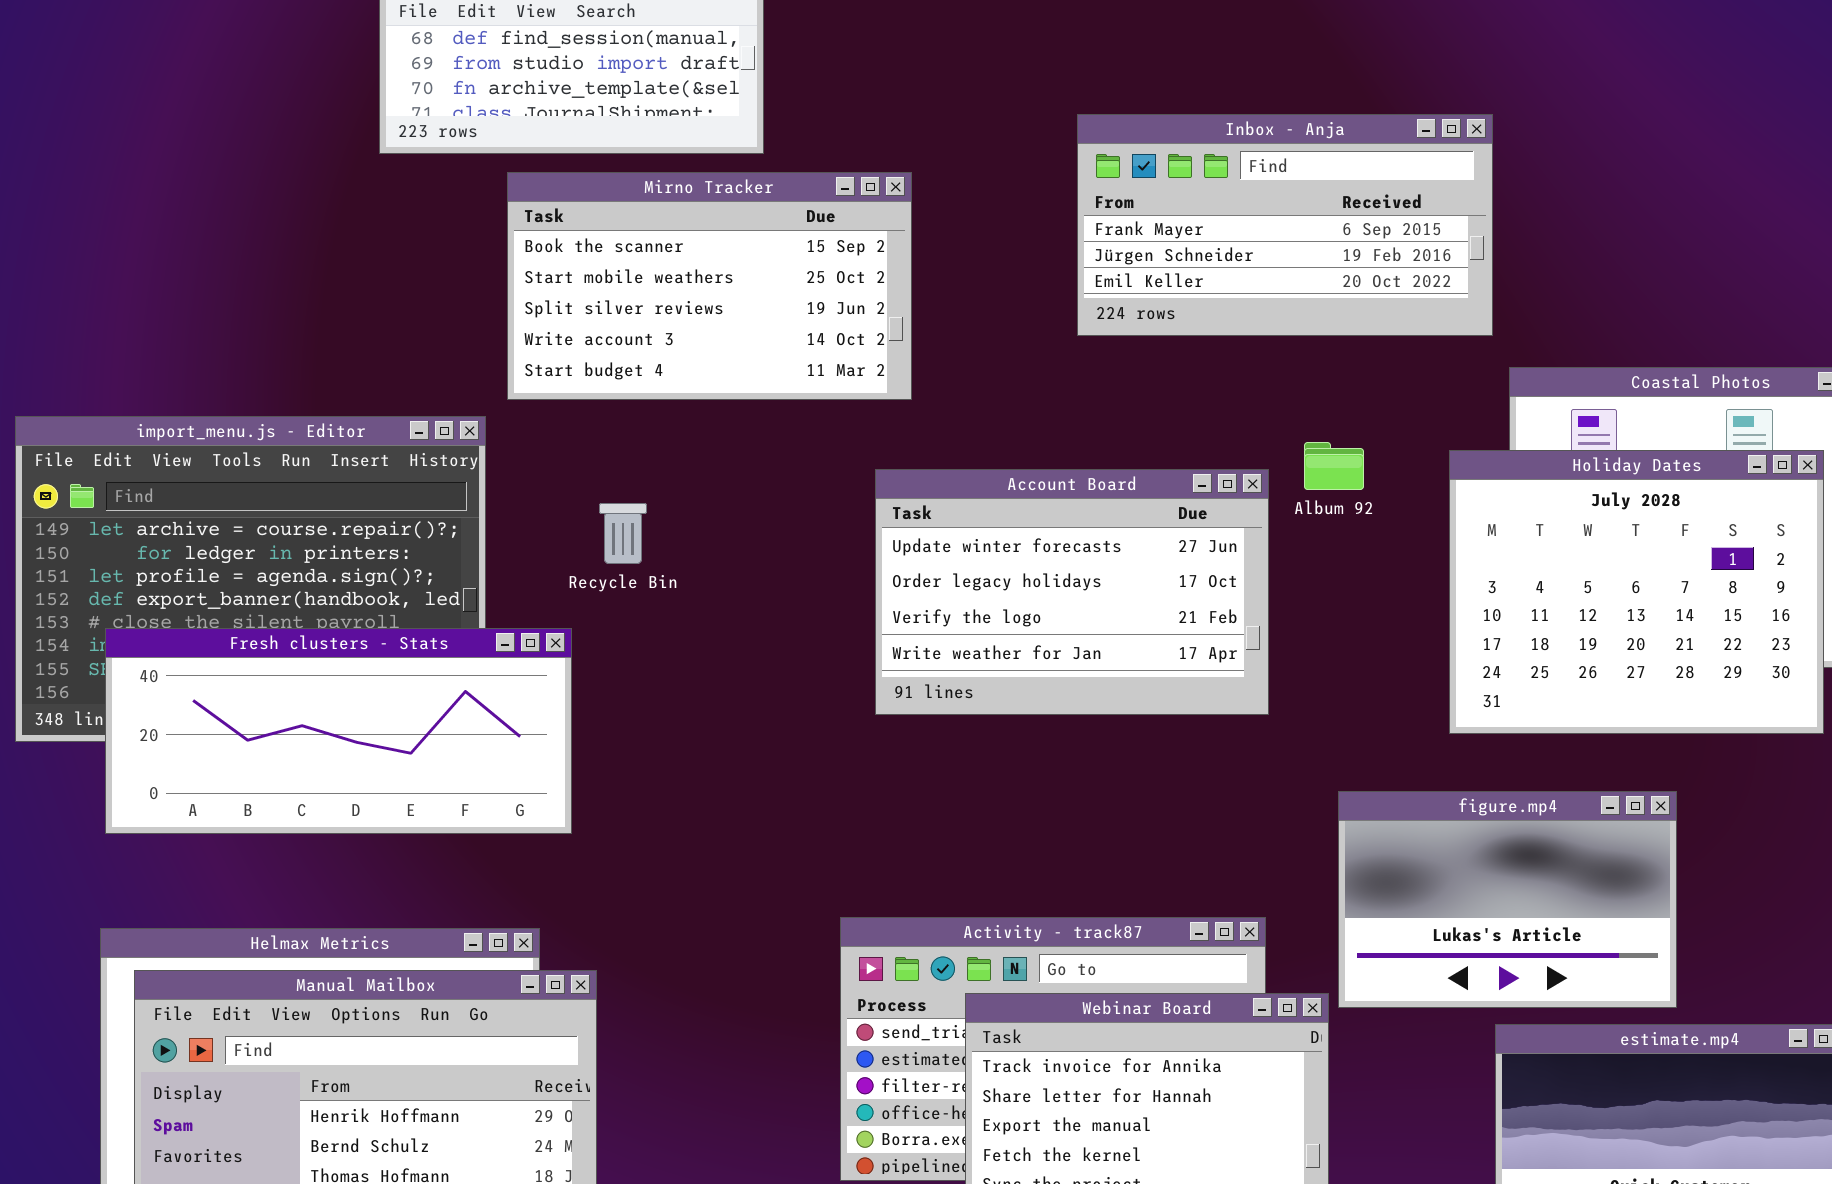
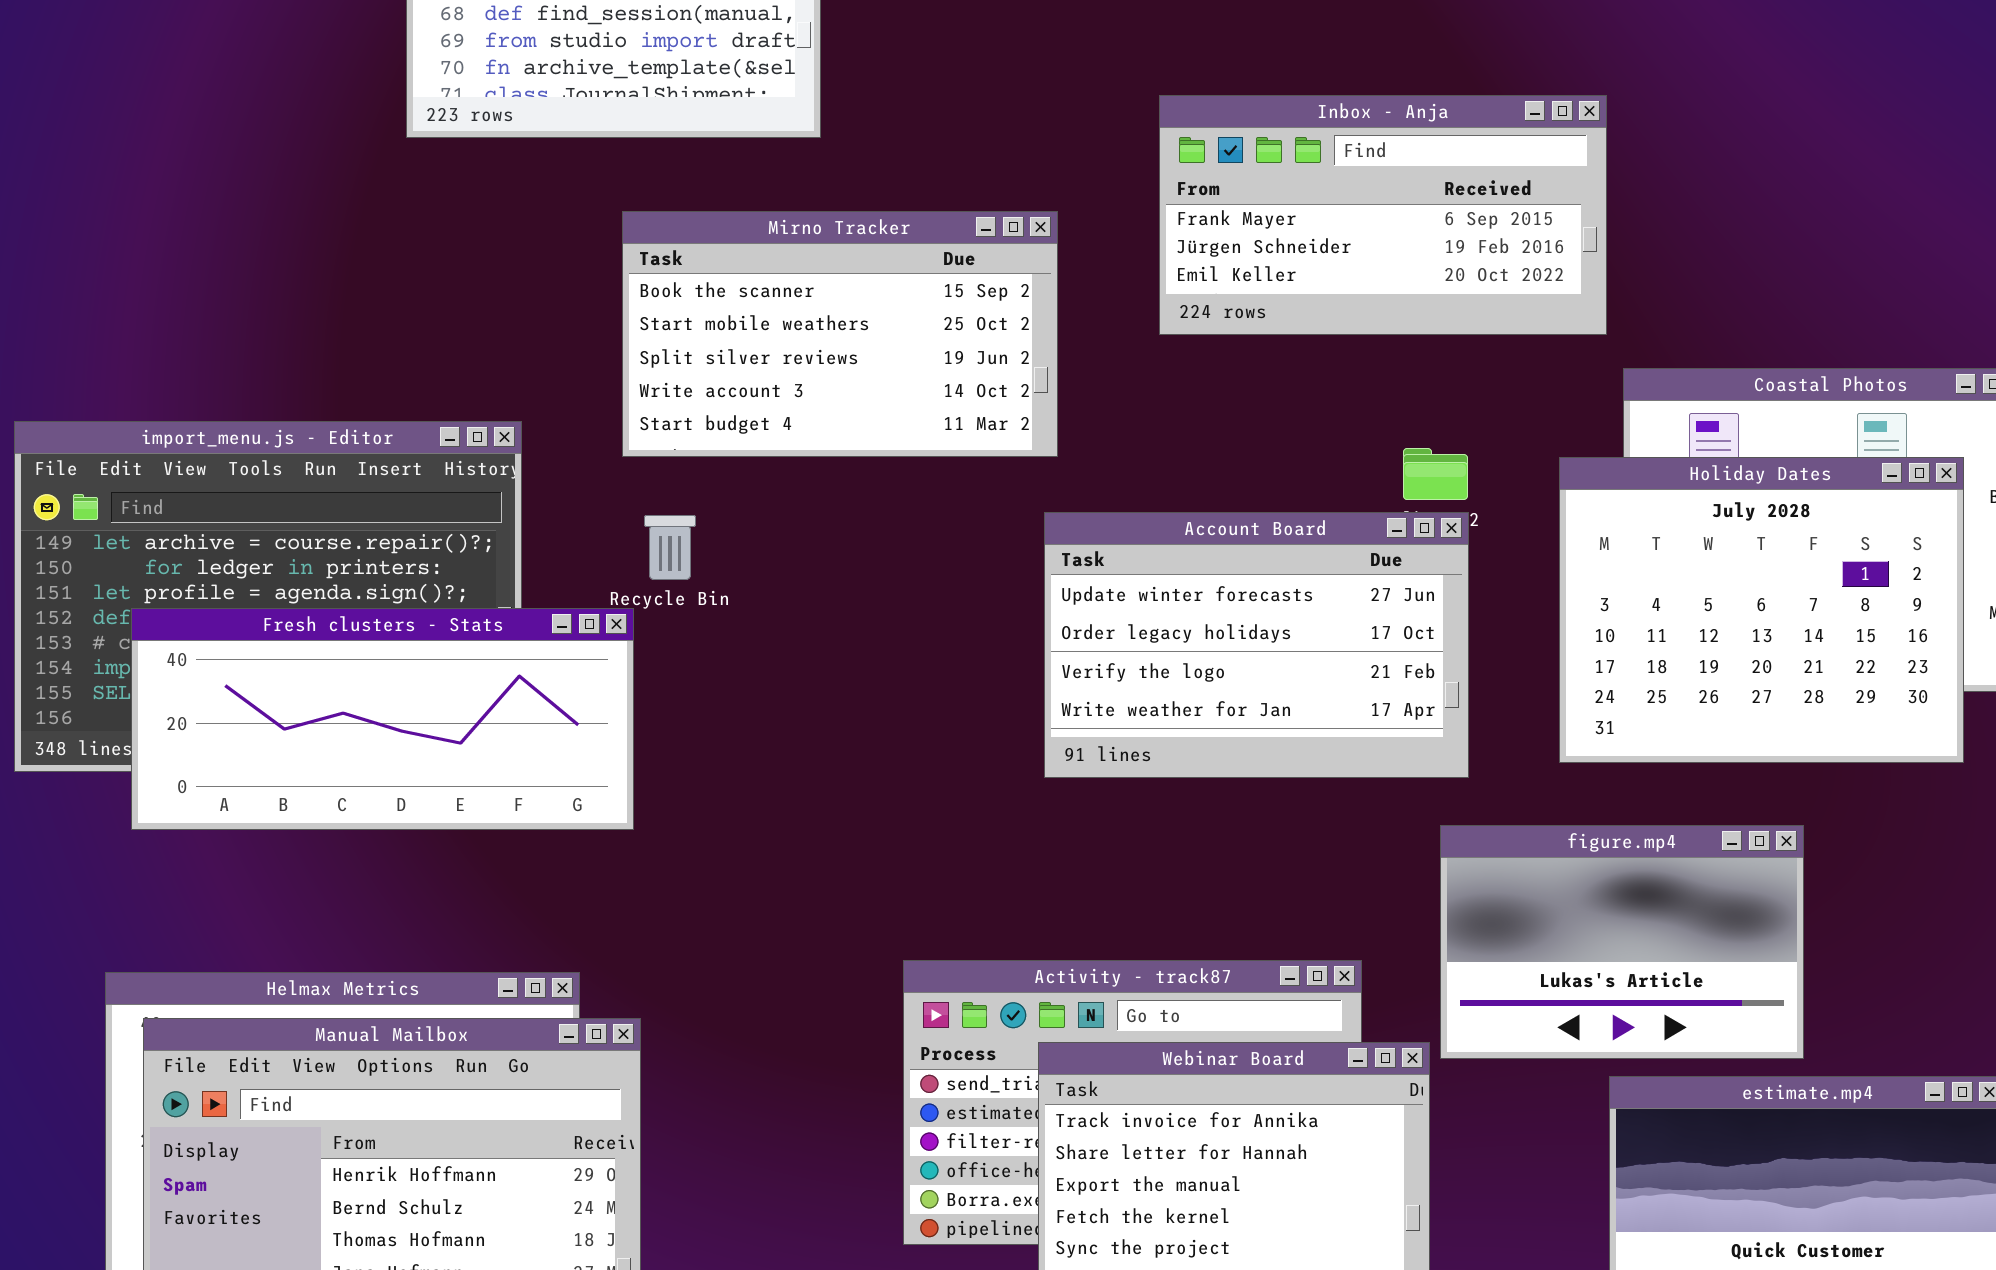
Mirno Tracker: [507,172,912,400] -> [622,211,1058,457], moved
Account Board: [875,469,1269,715] -> [1044,512,1469,778], moved
Fresh clusters - Stats: [105,628,572,834] -> [131,608,634,830], moved

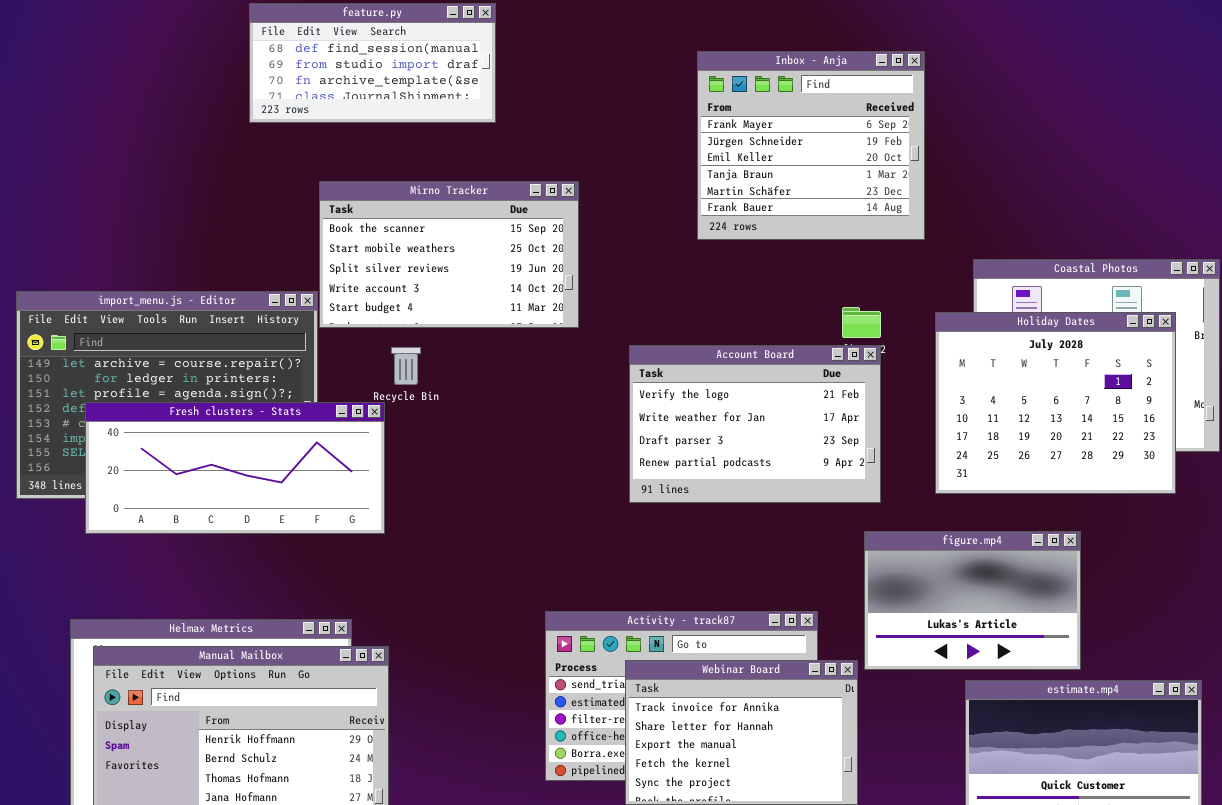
Inbox - Anja: [1159,95,1607,335] -> [697,51,925,240], resized
Mirno Tracker: [622,211,1058,457] -> [319,181,579,328], moved
Account Board: [1044,512,1469,778] -> [629,345,881,503], scrolled down 2 rows

